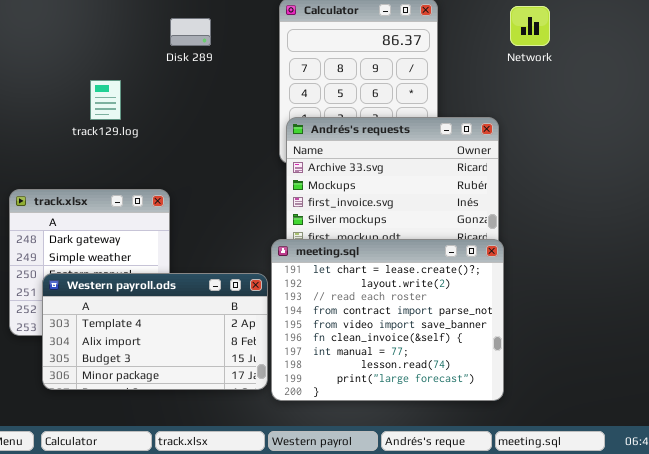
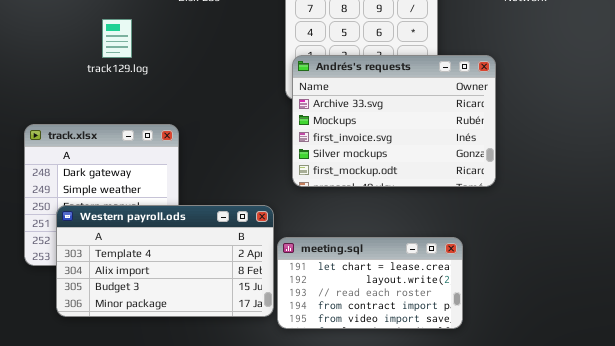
meeting.sql: [271,239,504,401] -> [277,237,463,329], resized

